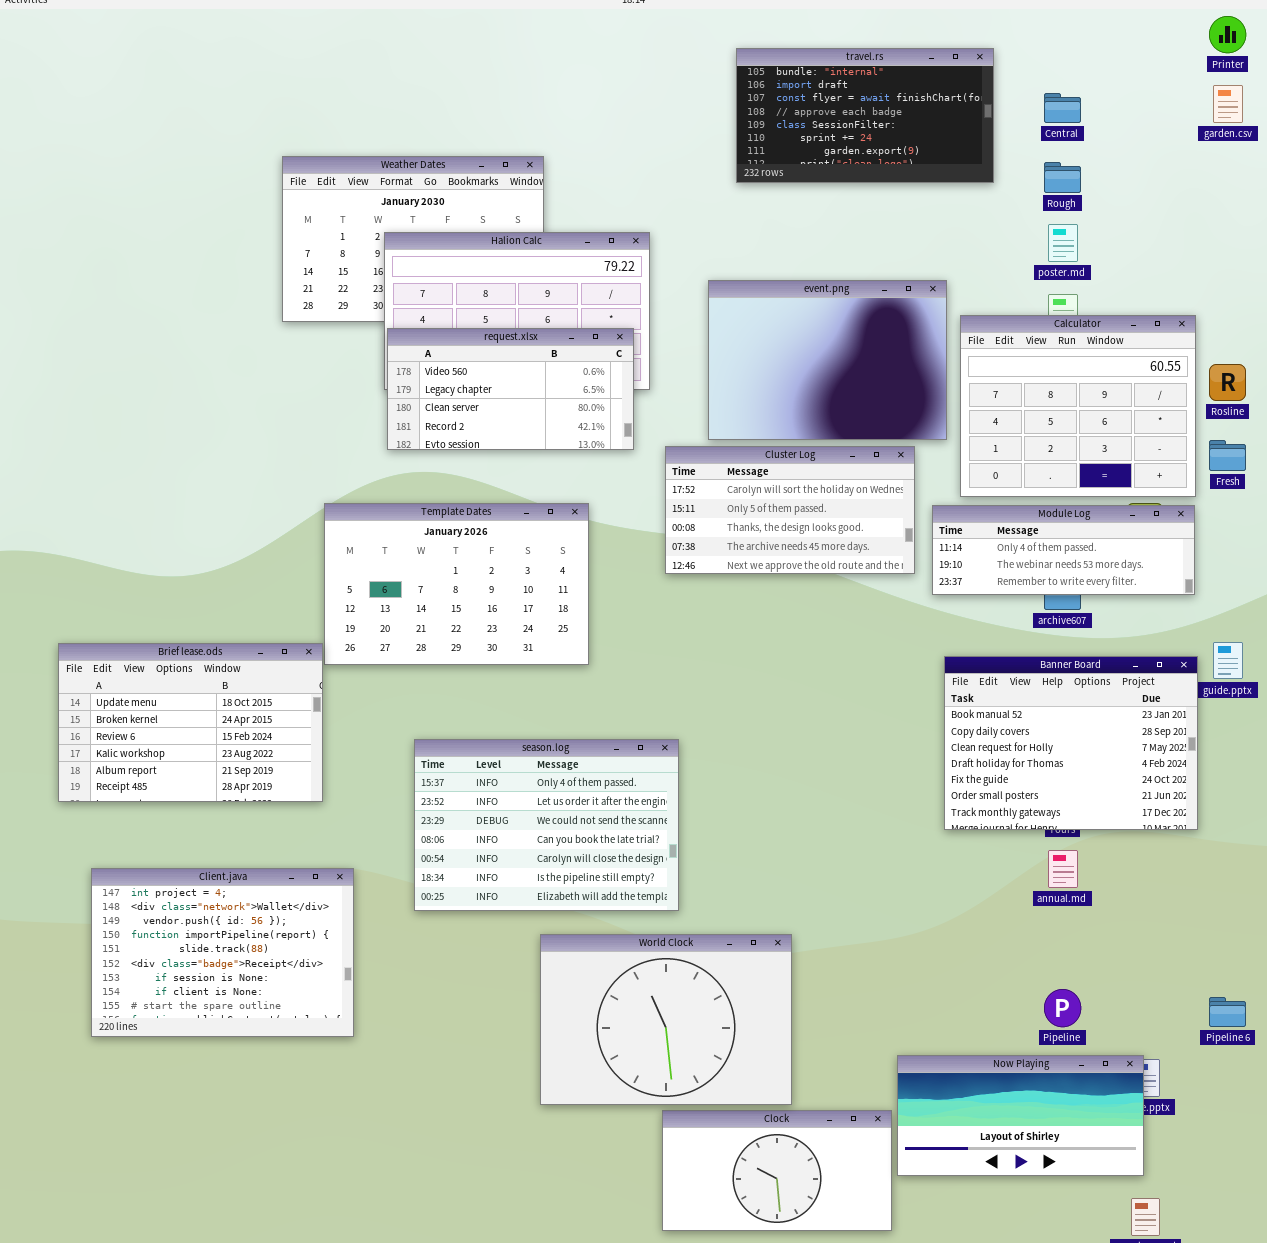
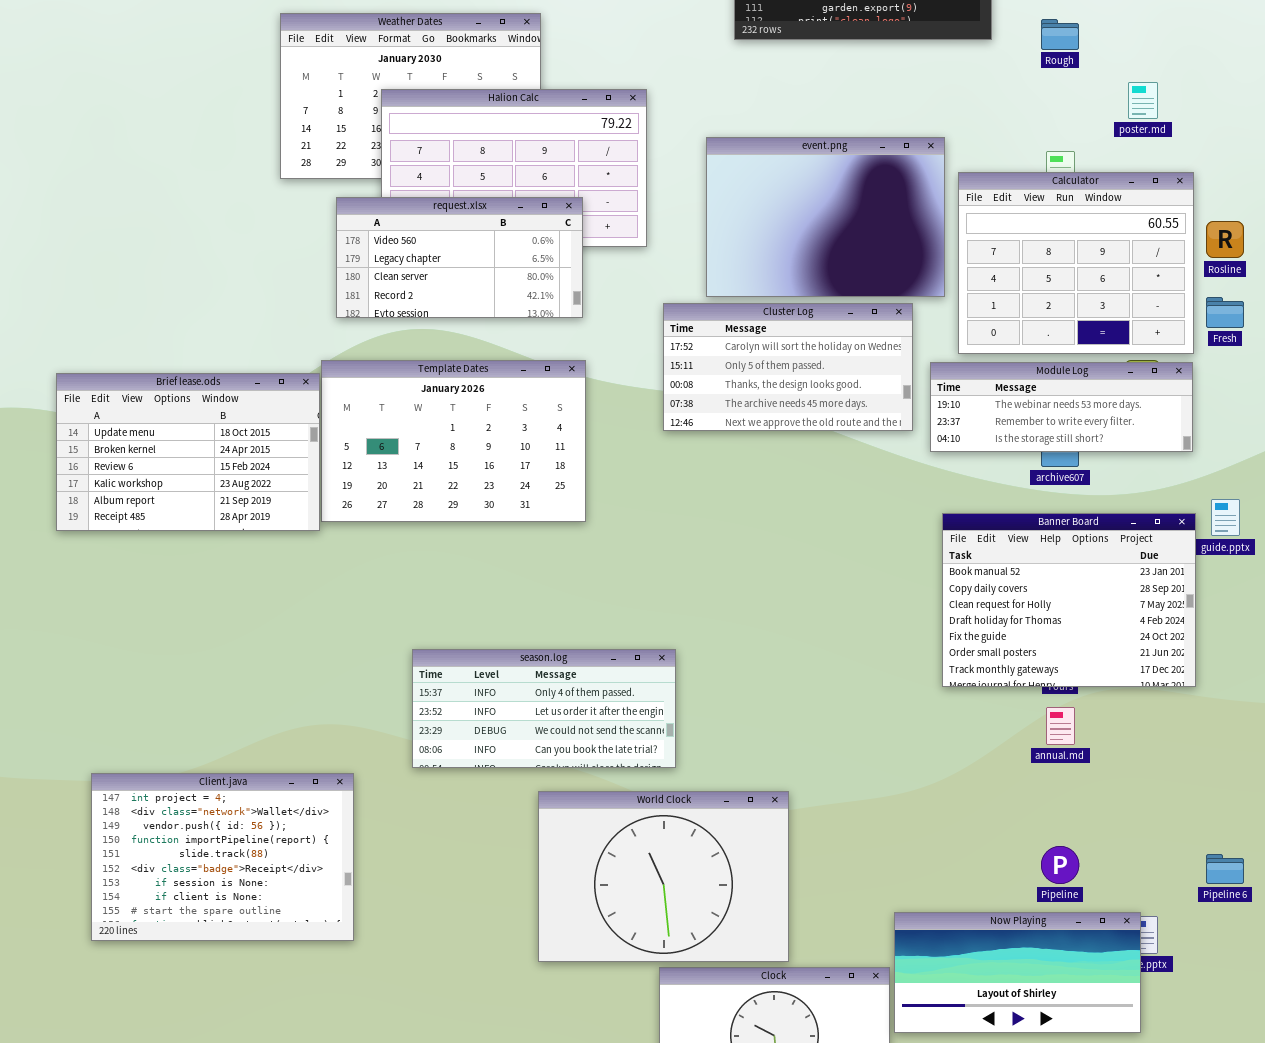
poster.md: [1048,224,1078,262] -> [1128,82,1158,119], moved
request.xlsx: [387,328,634,450] -> [336,197,583,318], moved
Module Log: [932,505,1195,595] -> [930,362,1193,452], scrolled down 1 row
Brief lease.ods: [58,643,323,802] -> [56,373,320,531], moved
season.log: [414,739,679,911] -> [412,649,676,768], resized
Client.java: [91,868,354,1037] -> [91,773,354,941], moved

